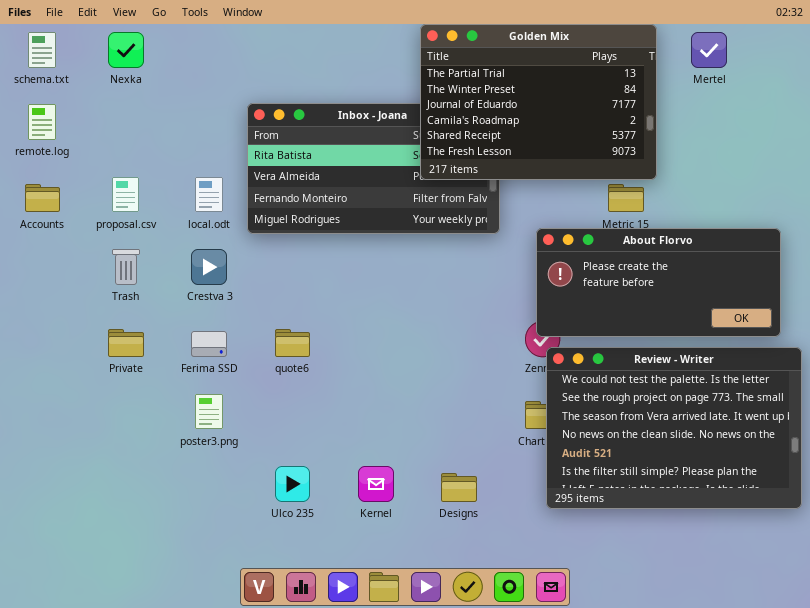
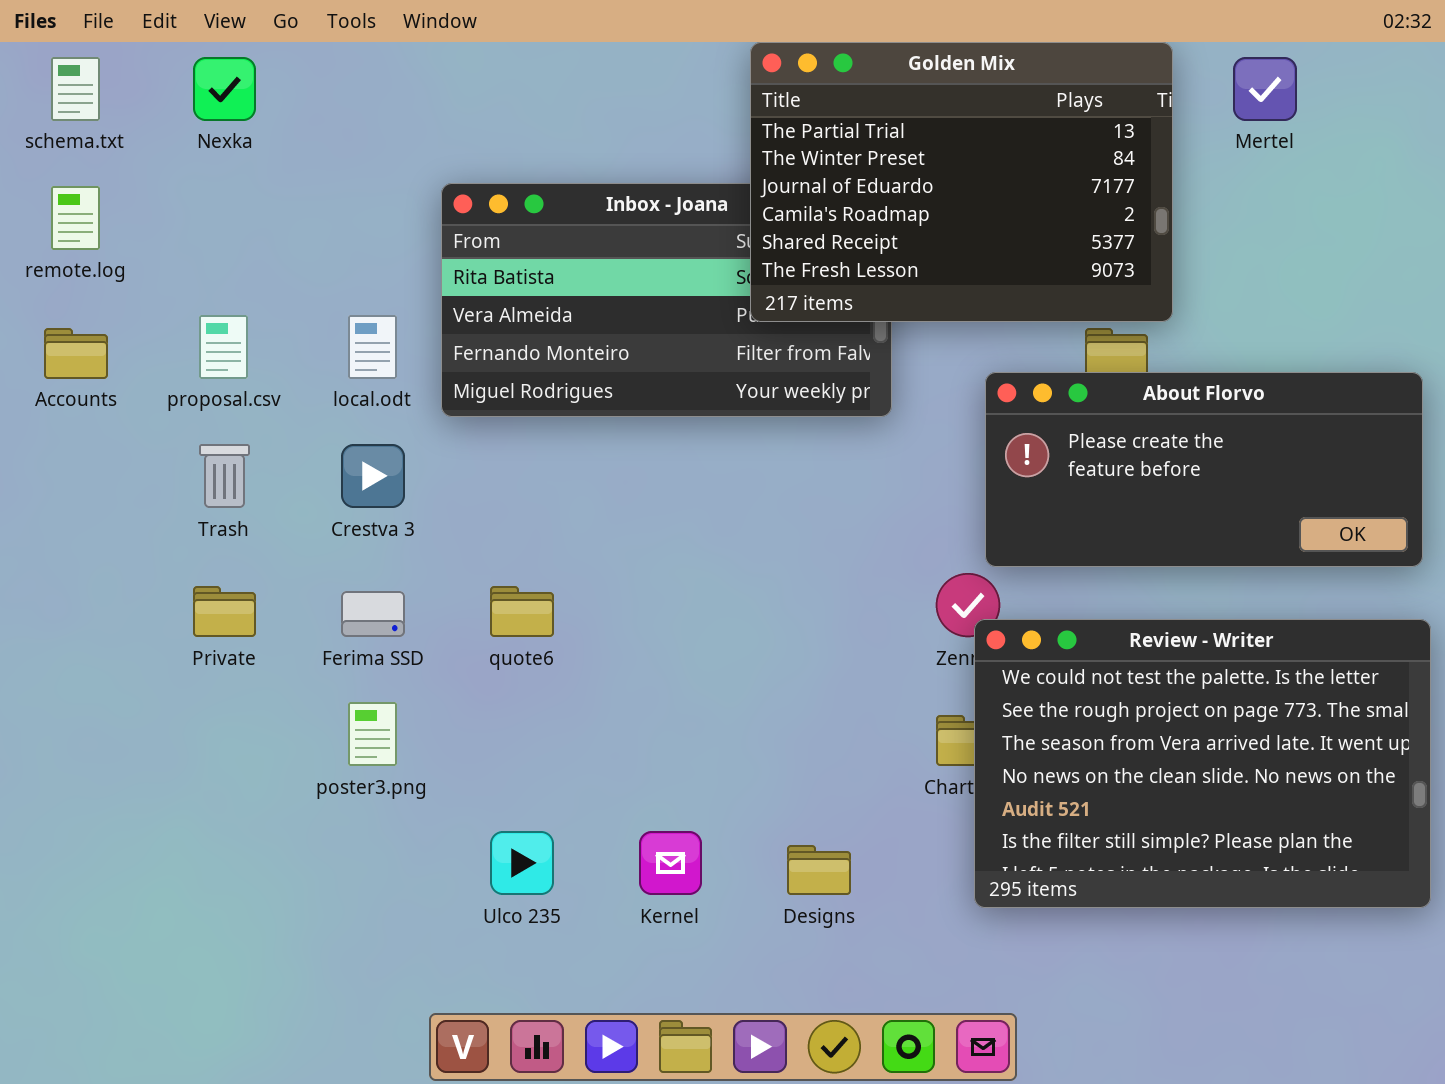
About Florvo: [536,228,781,337] -> [985,372,1423,567], moved

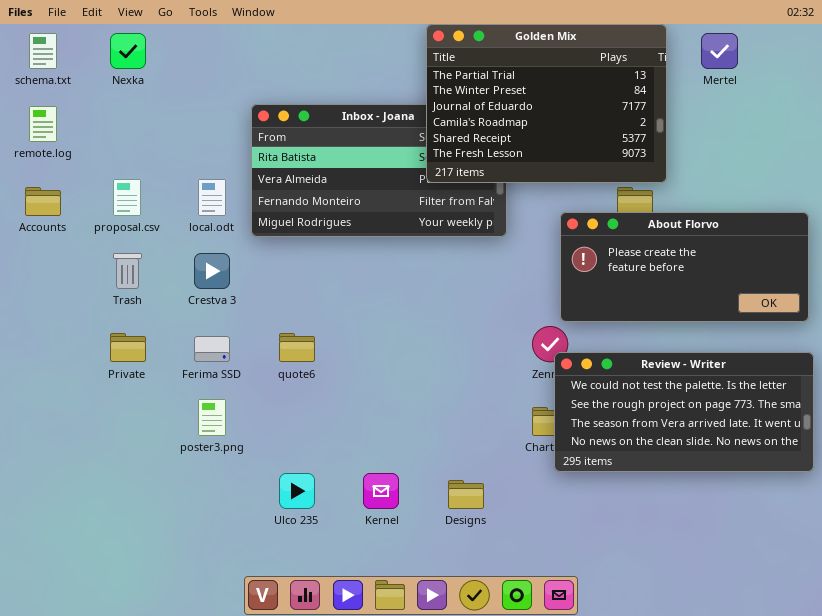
Review - Writer: [974,619,1431,908] -> [554,352,814,472], resized

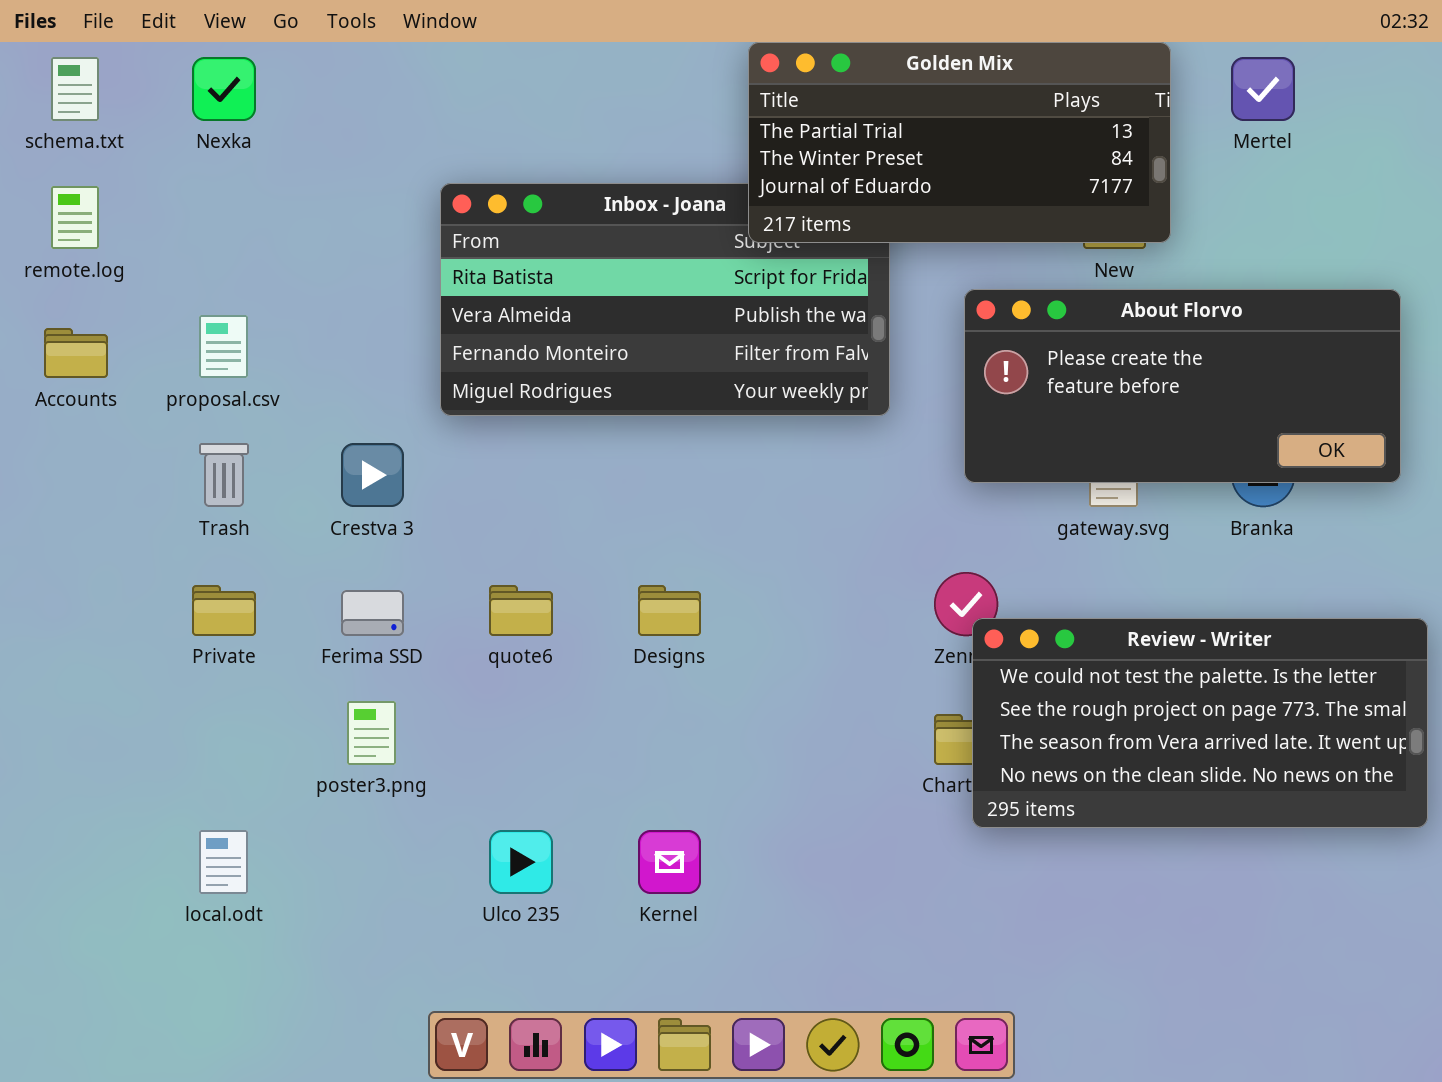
Golden Mix: [426,24,667,183] -> [748,42,1171,243], resized
local.odt: [198,179,226,216] -> [199,830,248,894], moved
About Florvo: [560,212,809,322] -> [964,289,1401,483], moved
Designs: [448,480,484,509] -> [638,585,701,636], moved

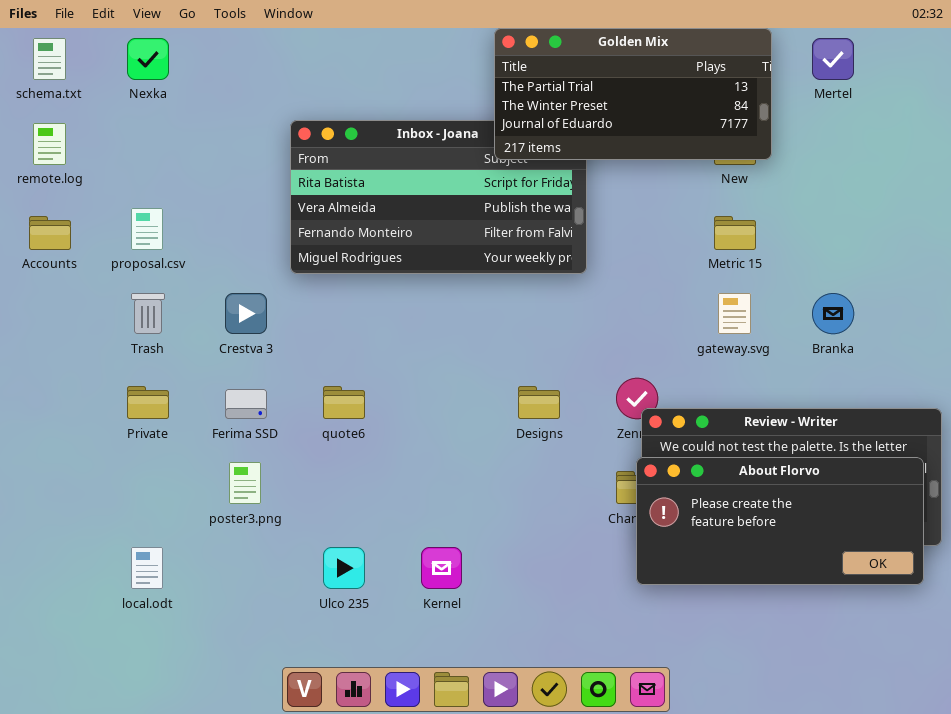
About Florvo: [964,289,1401,483] -> [636,457,924,585], moved
Designs: [638,585,701,636] -> [518,386,560,419], moved

